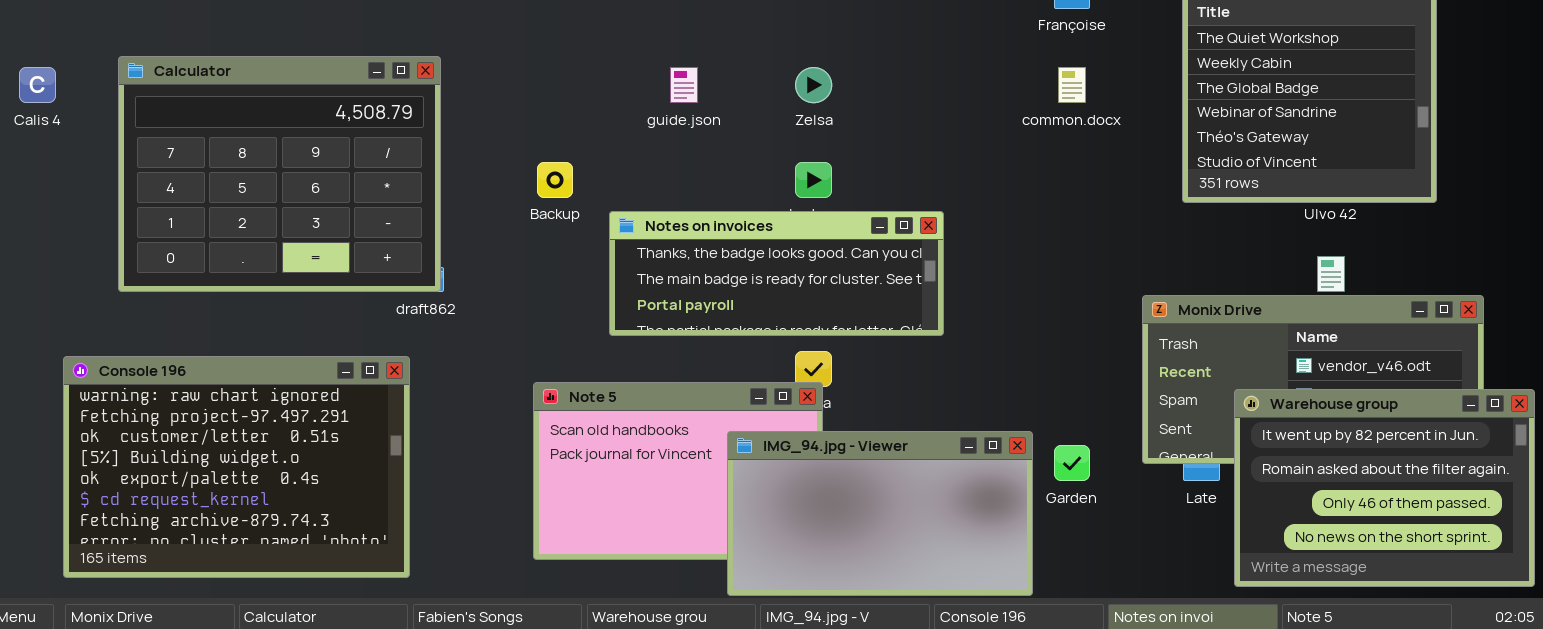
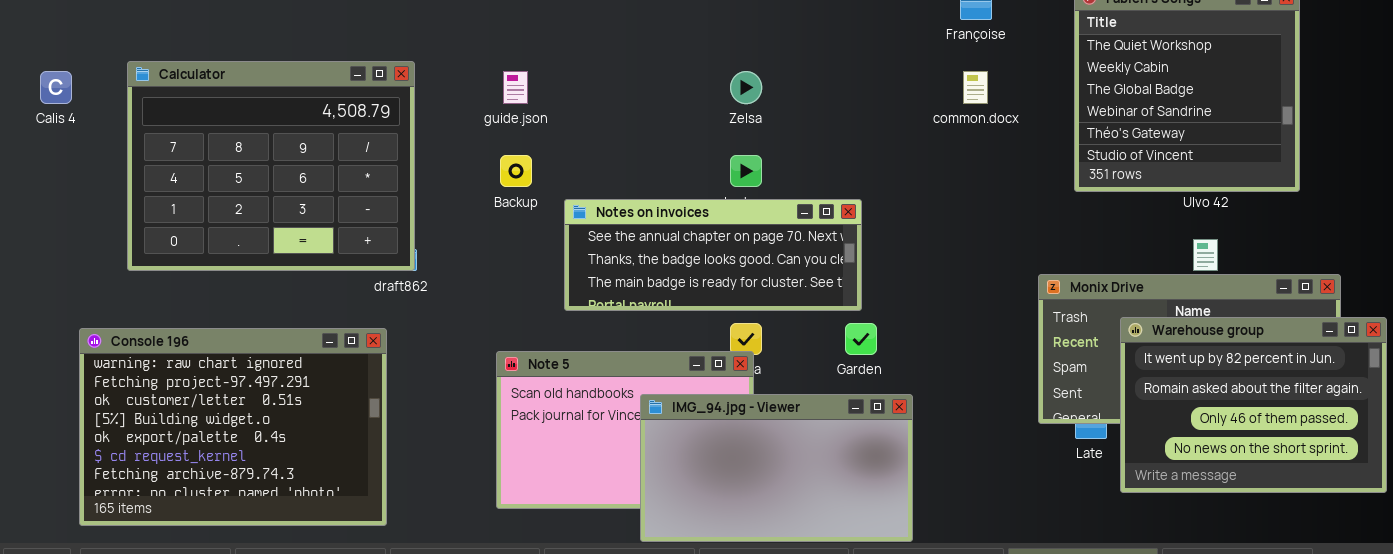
guide.json: [670,67,698,103] -> [503,71,528,104], moved
Notes on invoices: [609,211,944,336] -> [564,199,862,311], scrolled up 1 row
Warehouse group: [1234,389,1535,587] -> [1120,317,1387,493], moved
IMG_94.jpg - Viewer: [727,431,1033,596] -> [640,394,913,542], moved
Garden: [1054,445,1090,481] -> [845,323,877,355], moved

